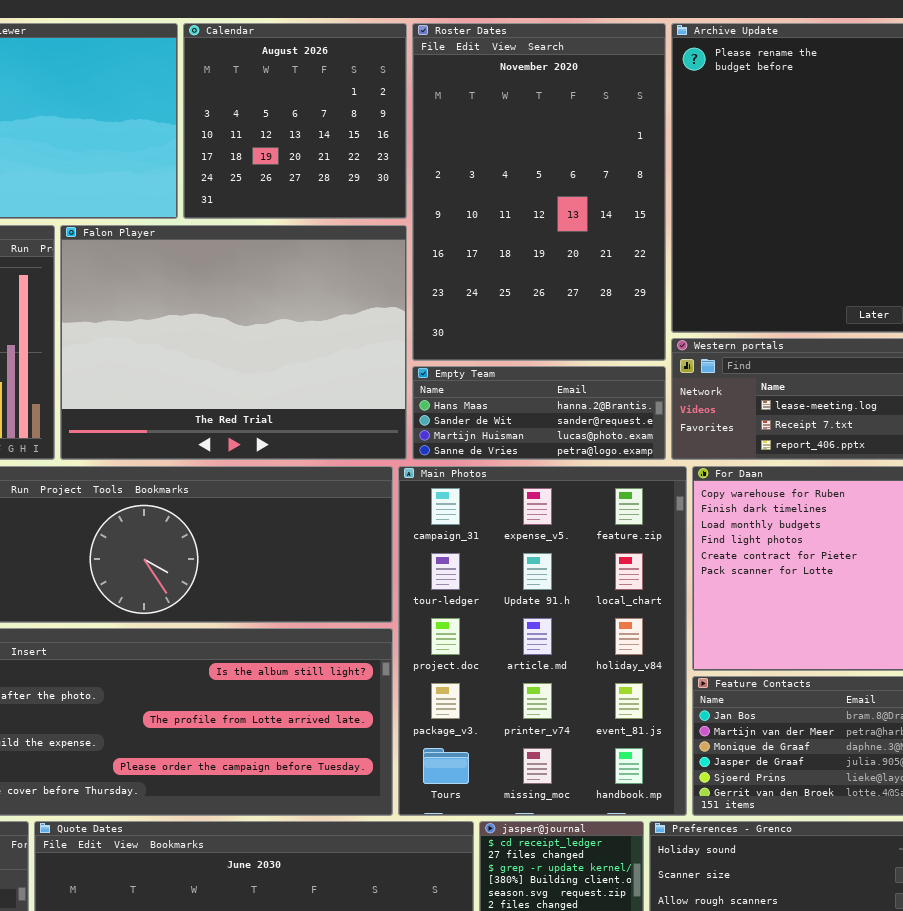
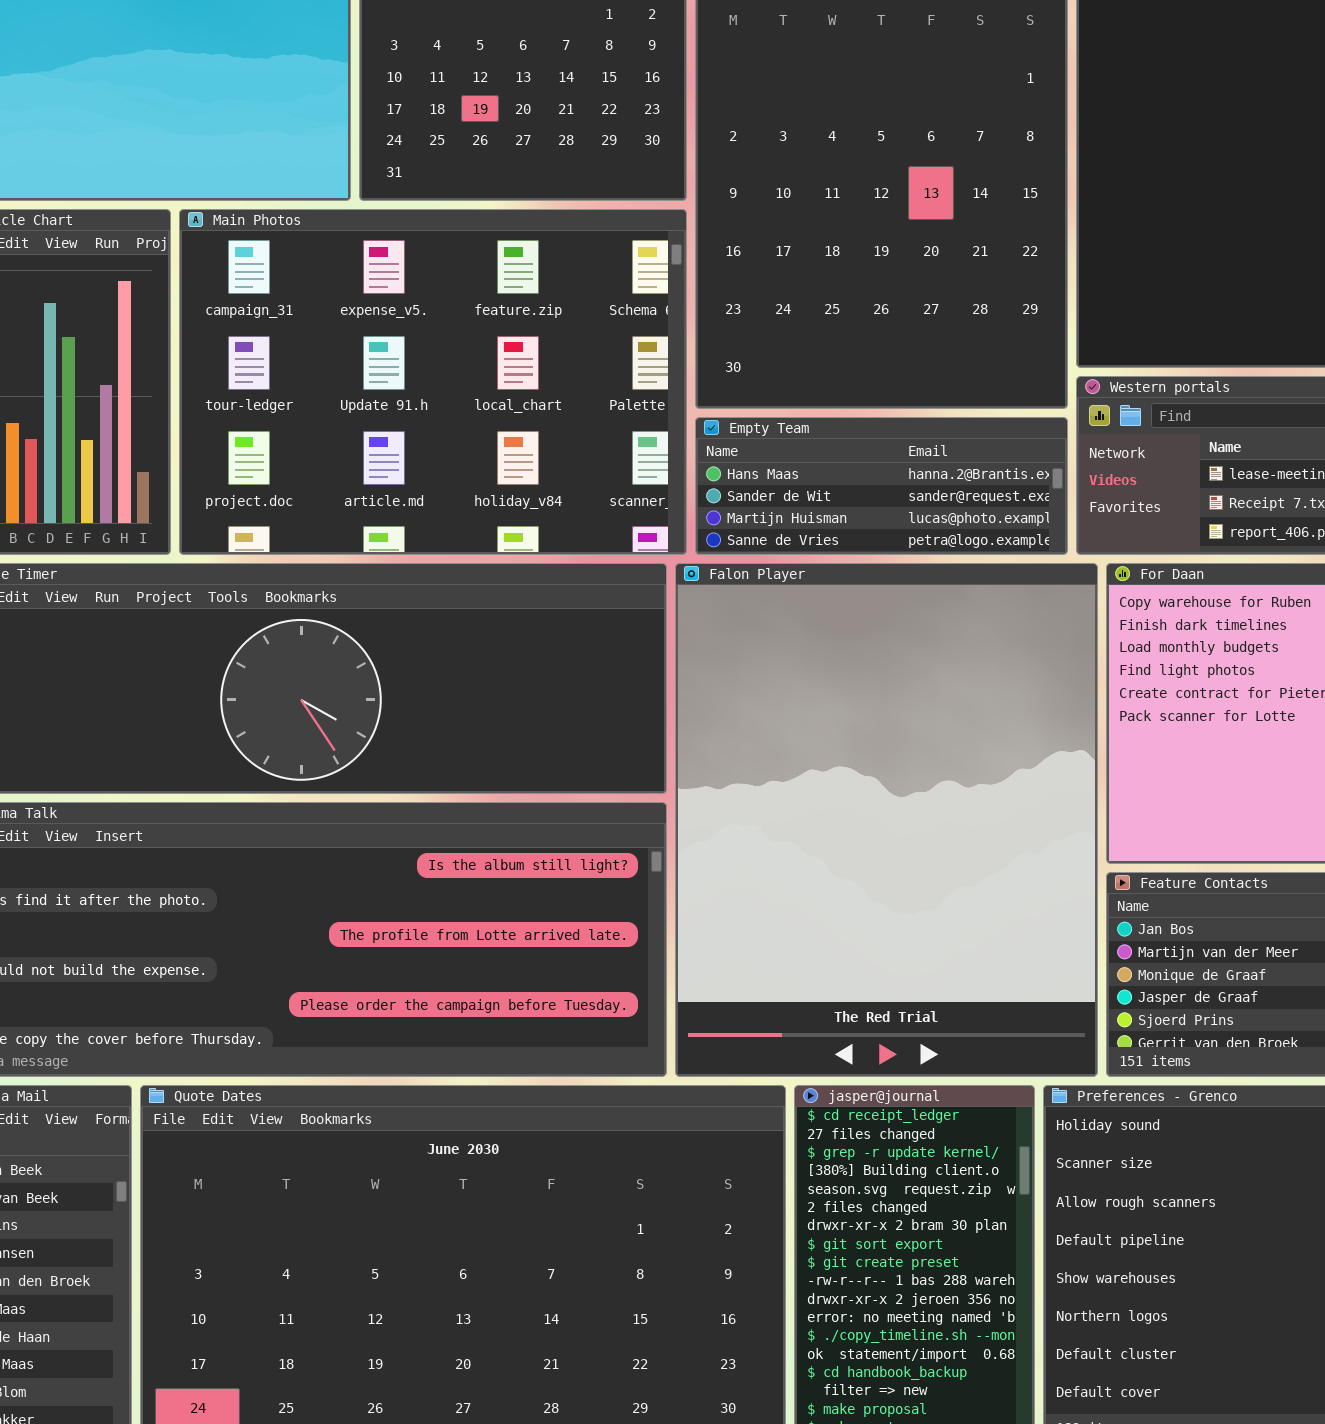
Falon Player: [60,225,407,460] -> [675,563,1098,1077], moved, resized
Main Photos: [398,466,687,816] -> [179,209,687,555], moved, resized

